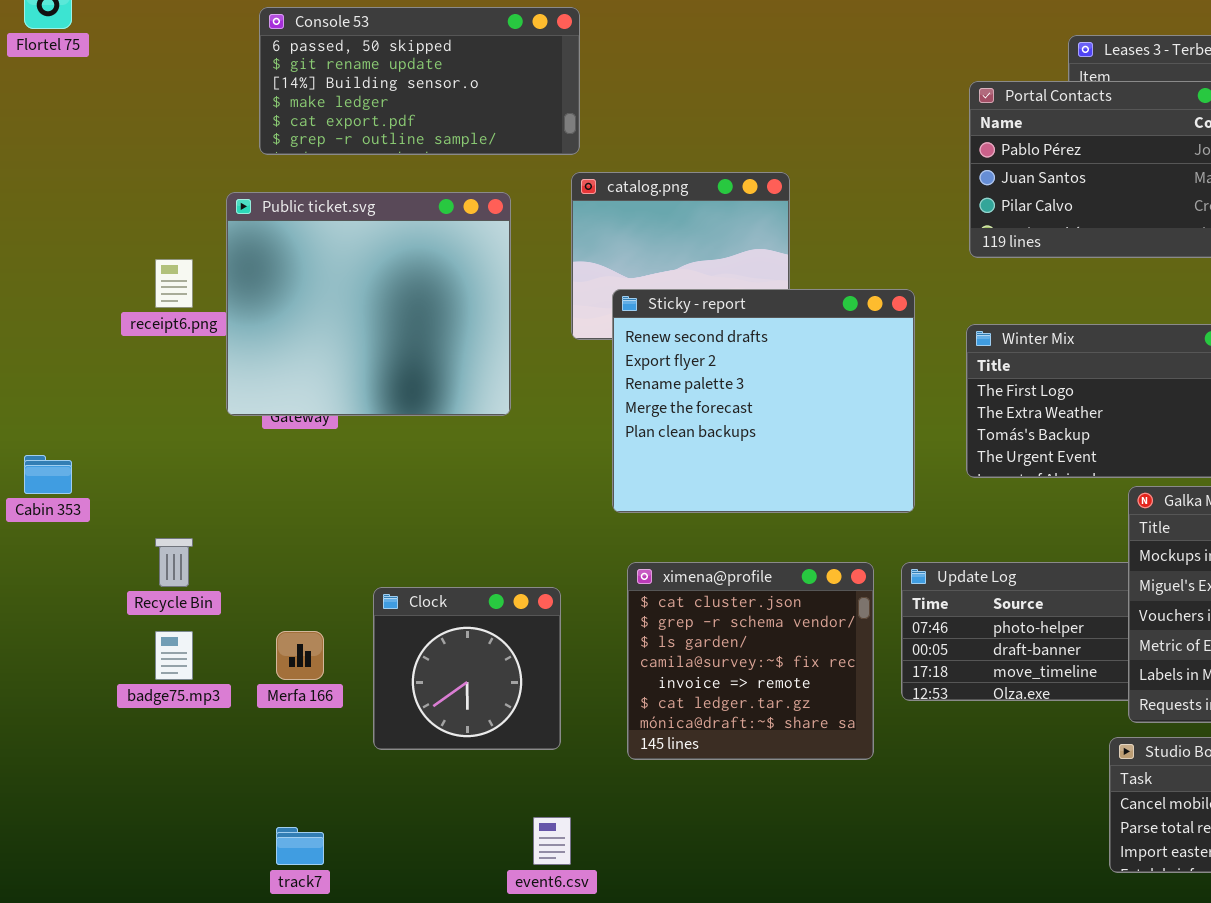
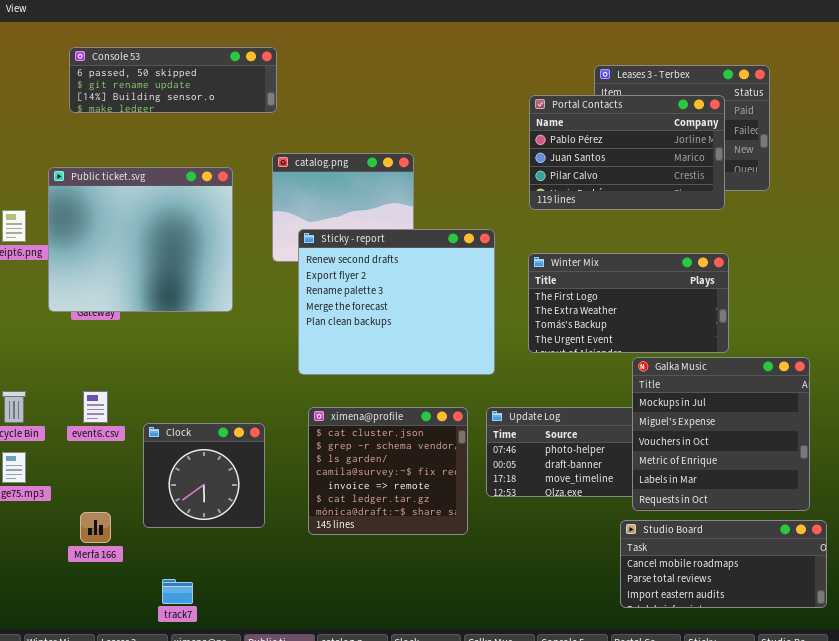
Console 53: [259,7,580,155] -> [69,47,277,113], resized
Merfa 166: [276,631,324,680] -> [80,512,111,543], moved
event6.csv: [533,817,571,865] -> [83,391,108,423], moved
track7: [276,827,324,865] -> [162,579,193,604], moved

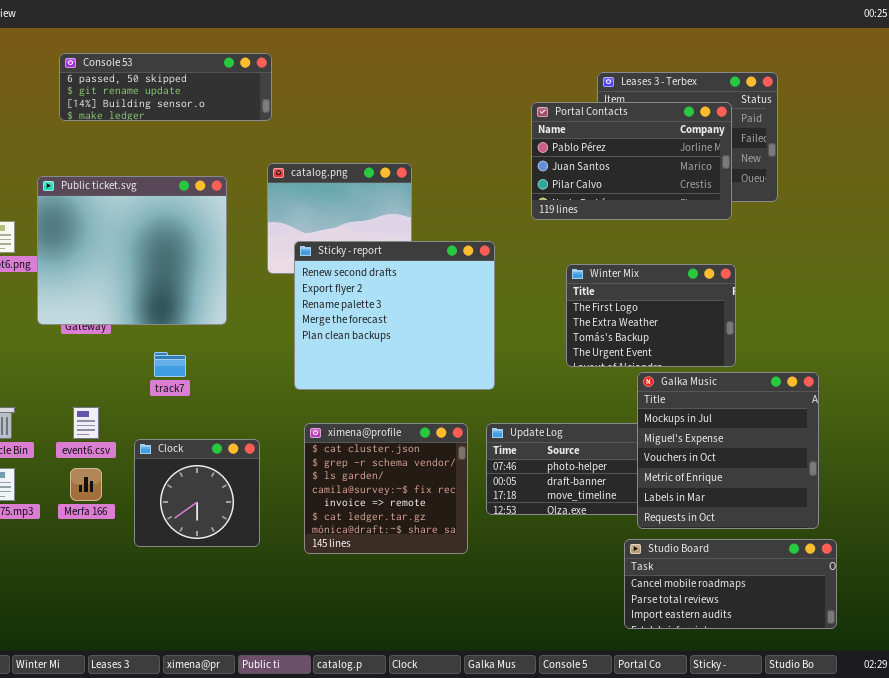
Winter Mix: [528,253,729,353] -> [566,264,736,367], resized
Merfa 166: [80,512,111,543] -> [70,468,102,501], moved
track7: [162,579,193,604] -> [154,352,186,377], moved

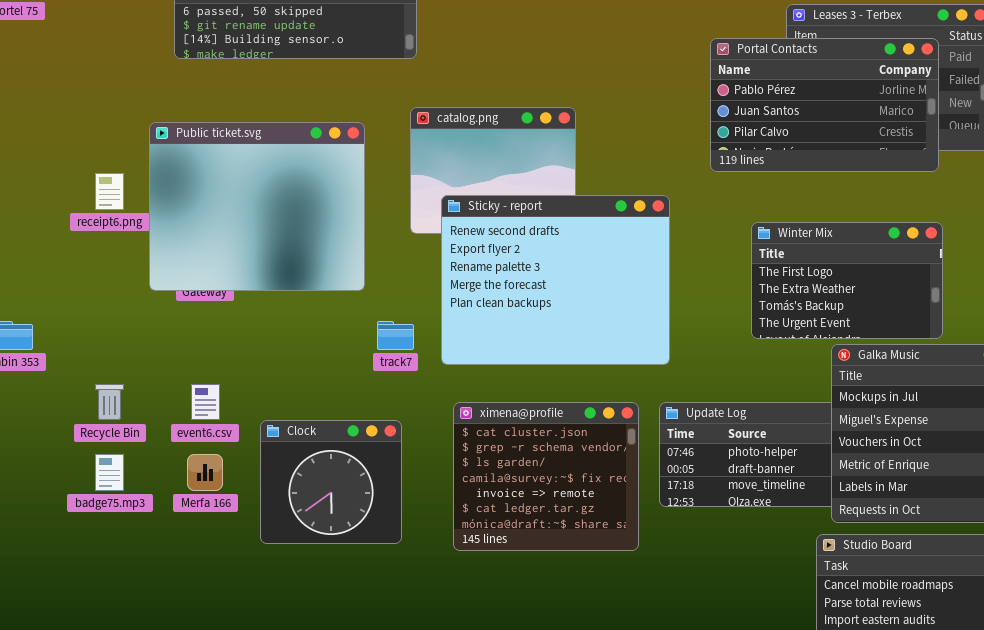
track7: [154,352,186,377] -> [377,321,414,350], moved

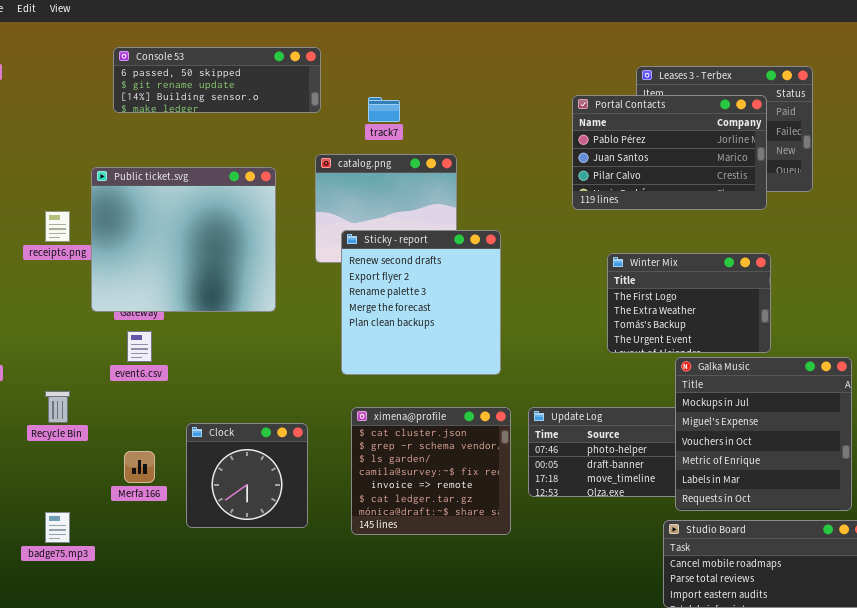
Sticky - report: [441,195,670,365] -> [341,230,501,375], resized
track7: [377,321,414,350] -> [368,97,400,122], moved
event6.csv: [191,384,220,420] -> [127,331,152,362], moved
badge75.mp3: [95,454,124,491] -> [45,512,70,543], moved

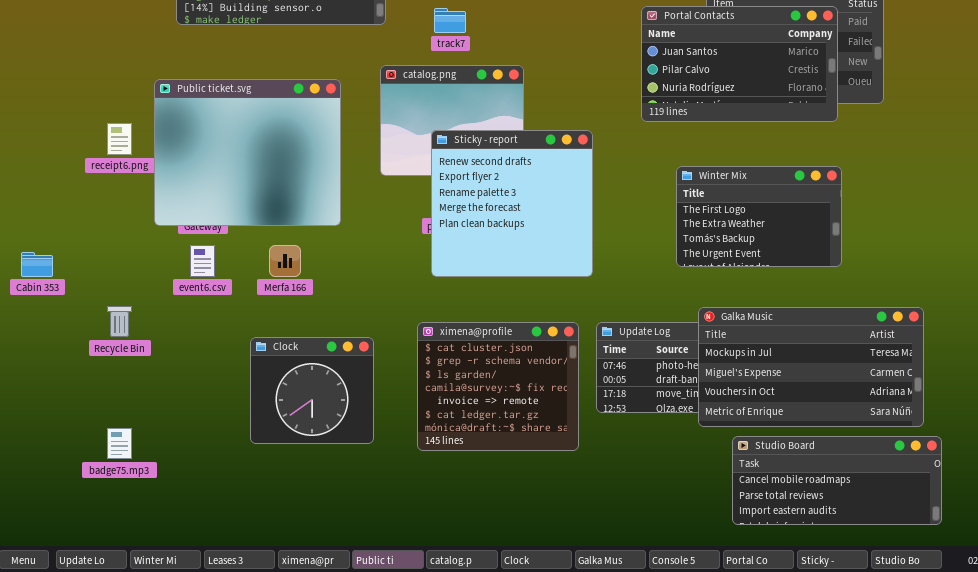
Portal Contacts: [572,95,767,210] -> [641,6,838,122], scrolled down 1 row
Sticky - report: [341,230,501,375] -> [431,130,593,277], moved
Galka Music: [675,357,852,511] -> [698,307,924,427], resized
Merfa 166: [124,451,155,483] -> [269,245,301,277], moved

